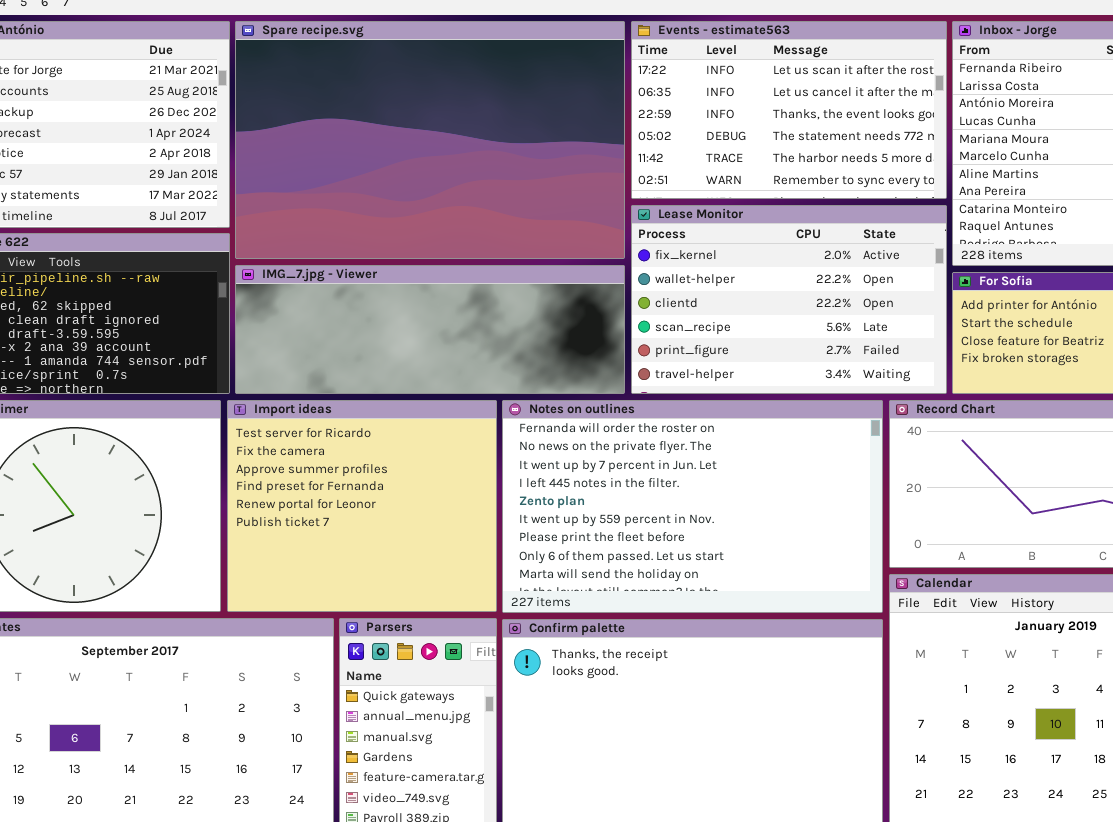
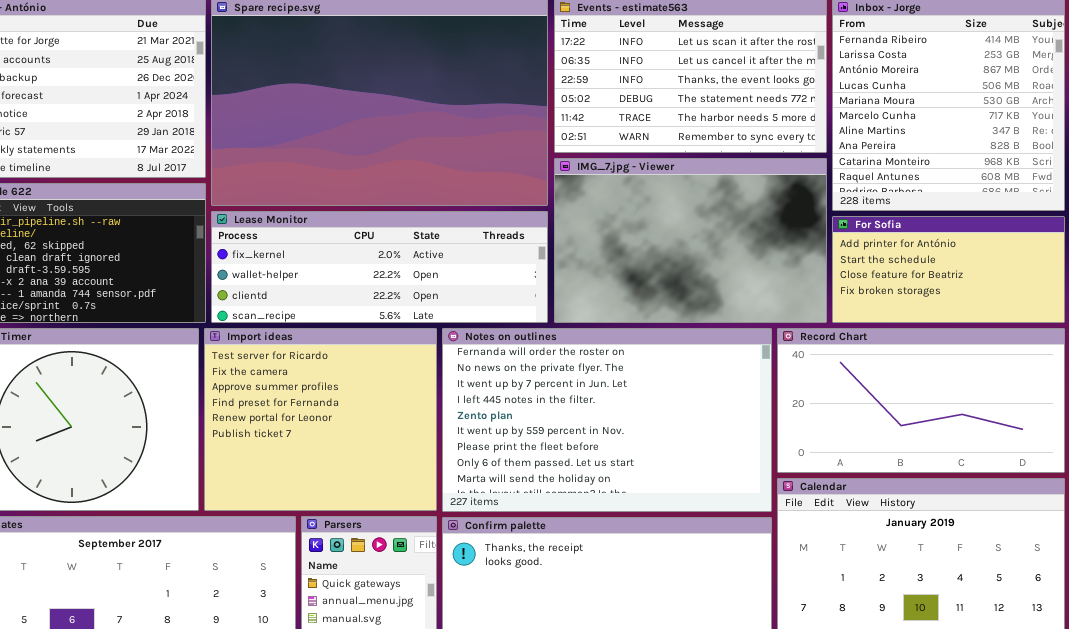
Lease Monitor: [631,205,947,394] -> [211,211,548,323], moved, resized
IMG_7.jpg - Viewer: [235,265,625,394] -> [554,158,827,323], moved, resized

